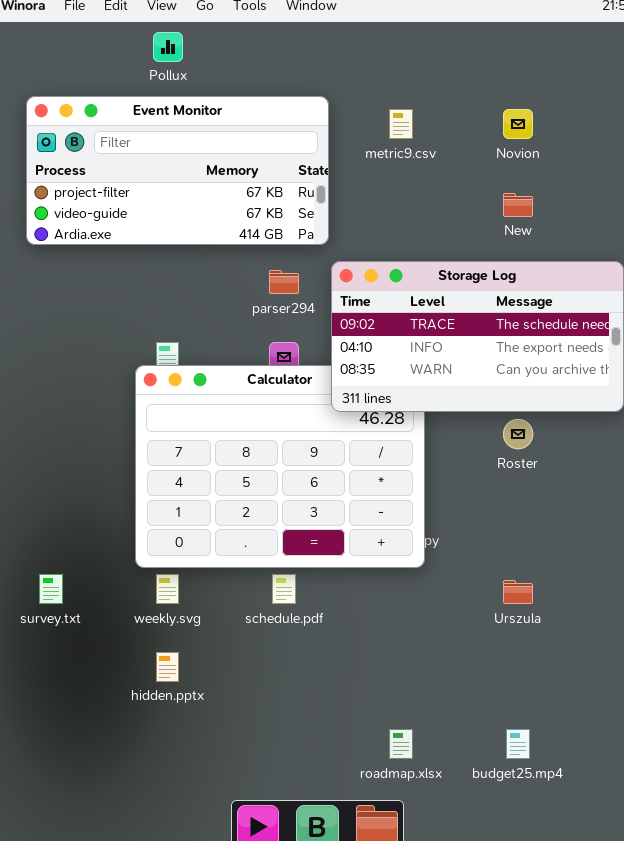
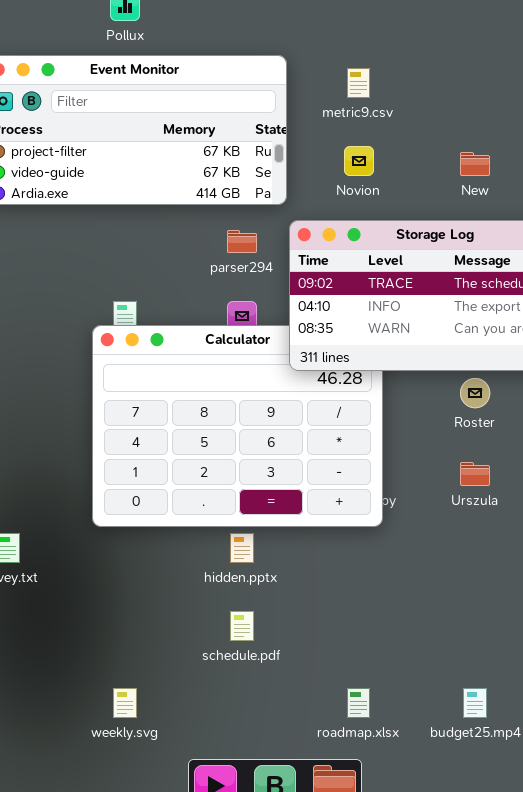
Novion: [503,109,533,139] -> [344,146,374,176], moved
weekly.svg: [156,574,179,604] -> [113,688,137,718], moved
schedule.pdf: [272,574,296,604] -> [230,611,254,641], moved
Urszula: [503,580,533,604] -> [460,462,490,486], moved
hidden.pptx: [156,652,179,682] -> [230,533,254,563], moved

